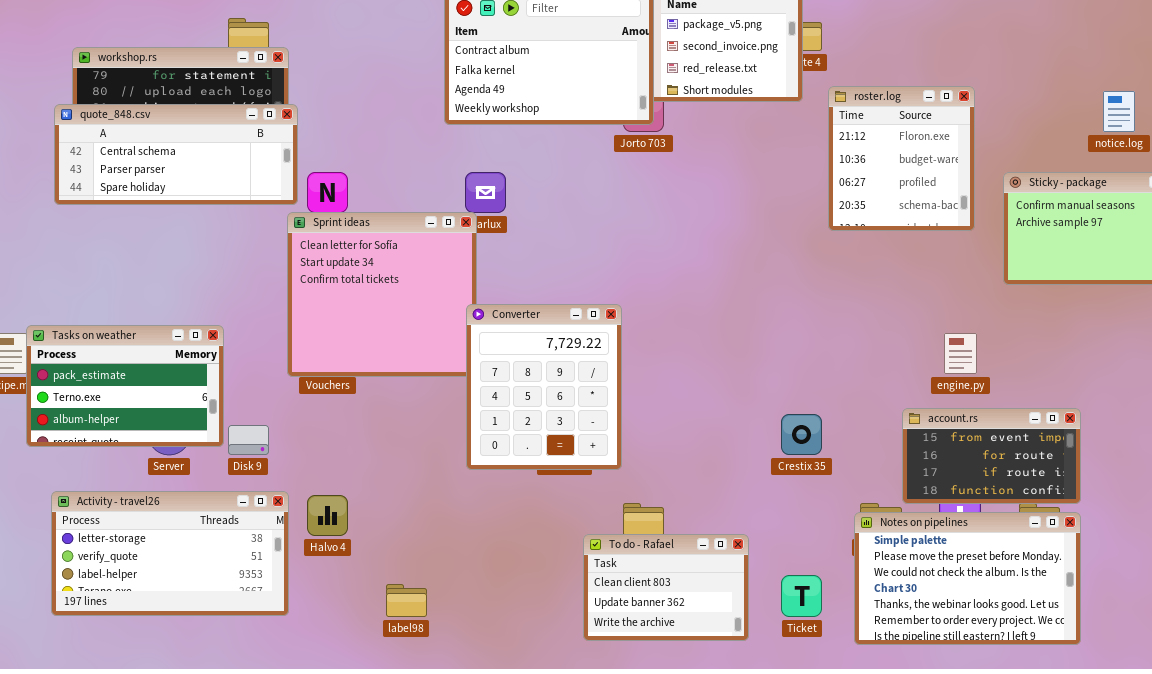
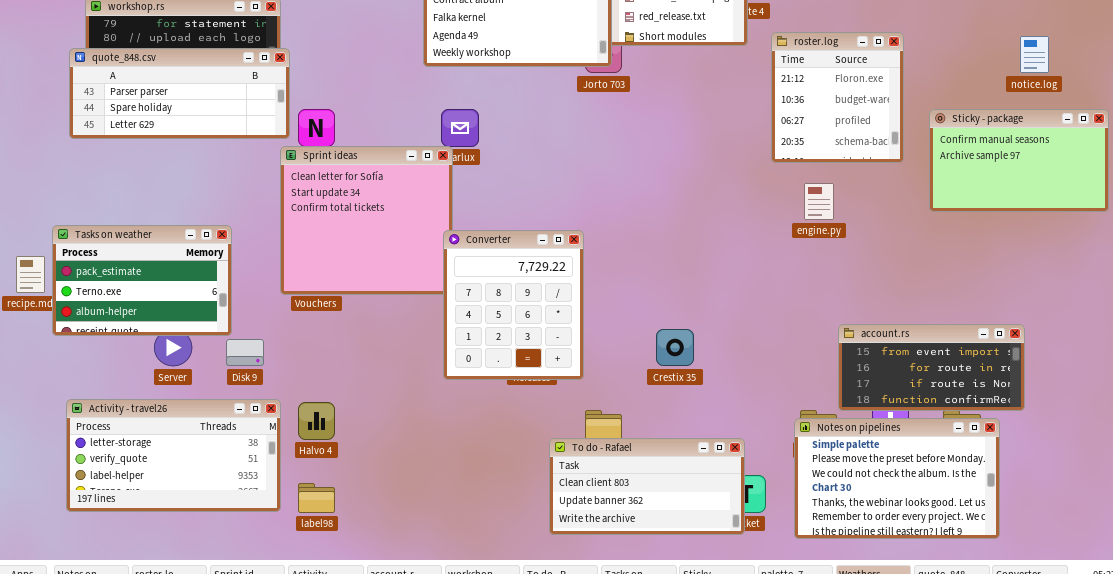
quote_848.csv: [54,104,298,205] -> [69,48,290,139], scrolled down 1 row
Tasks on weather: [26,325,224,447] -> [52,225,232,336], moved
engine.py: [944,333,977,374] -> [804,183,834,220], moved
account.rs: [902,408,1081,504] -> [838,324,1025,411], resized
Crestix 35: [781,414,822,455] -> [656,329,694,366], moved
To do - Rafael: [583,534,749,641] -> [549,438,745,535], resized
label98: [386,584,427,617] -> [298,483,335,513], moved

